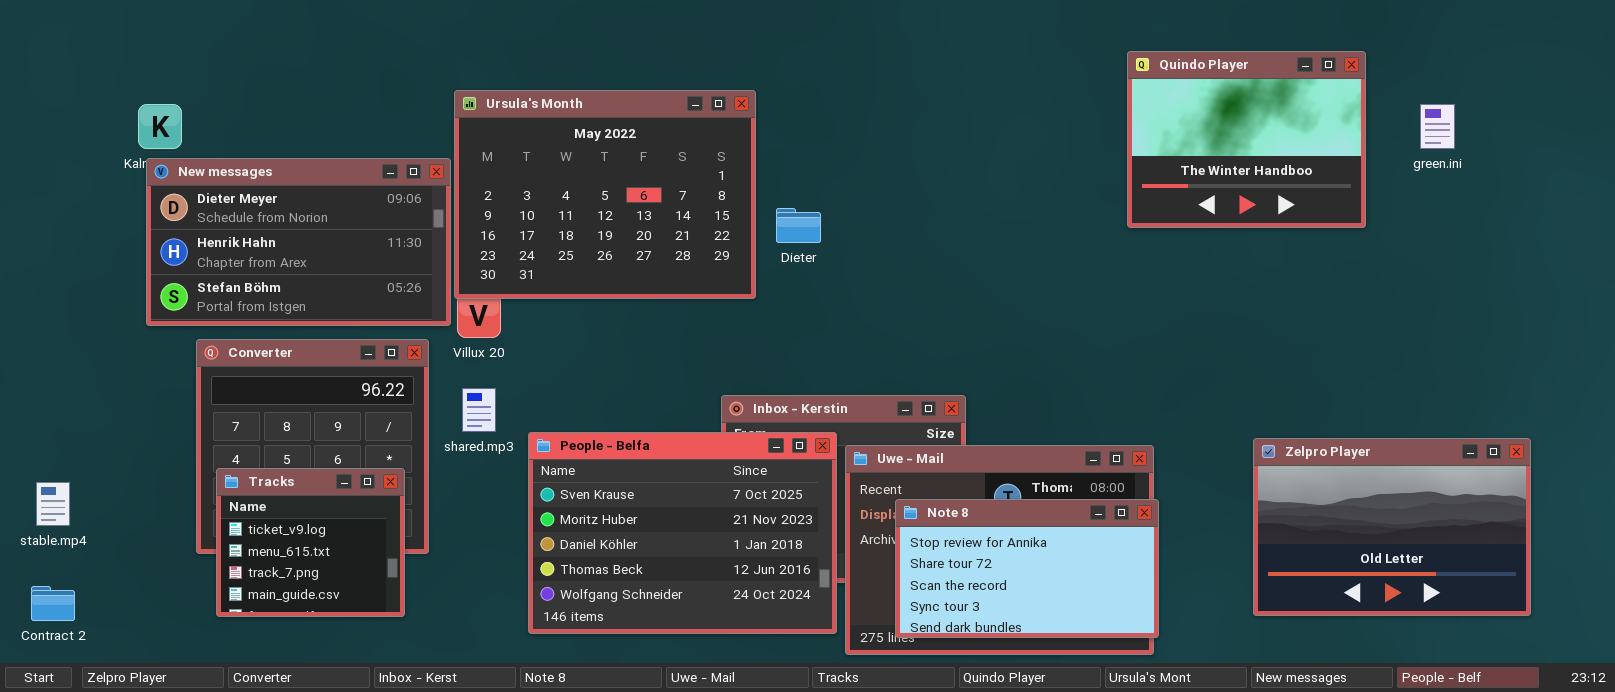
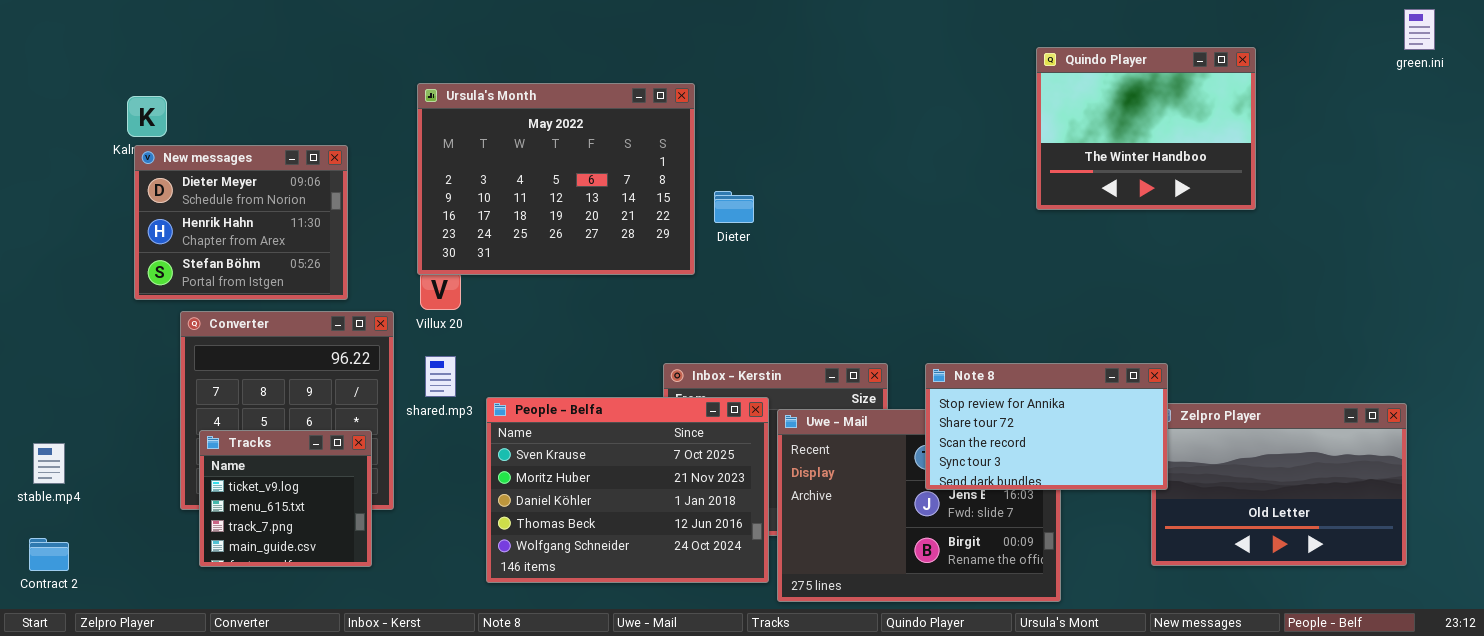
green.ini: [1420,104,1455,149] -> [1404,9,1435,50], moved
New messages: [146,158,451,326] -> [134,145,348,300], resized
Note 8: [895,499,1159,638] -> [925,363,1168,490], moved

